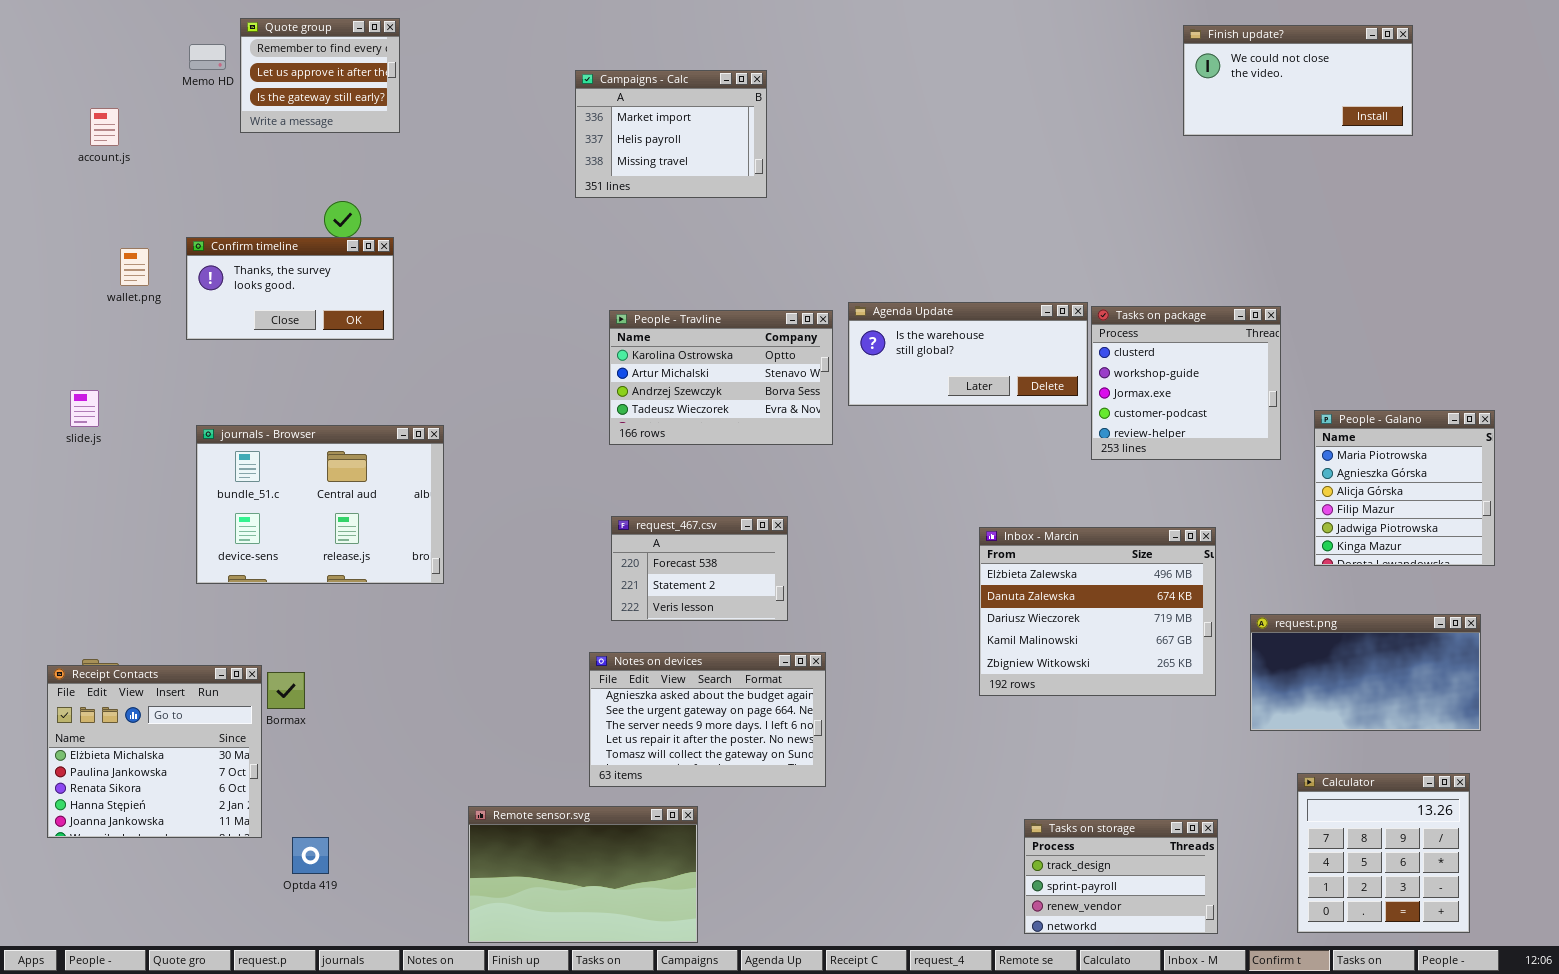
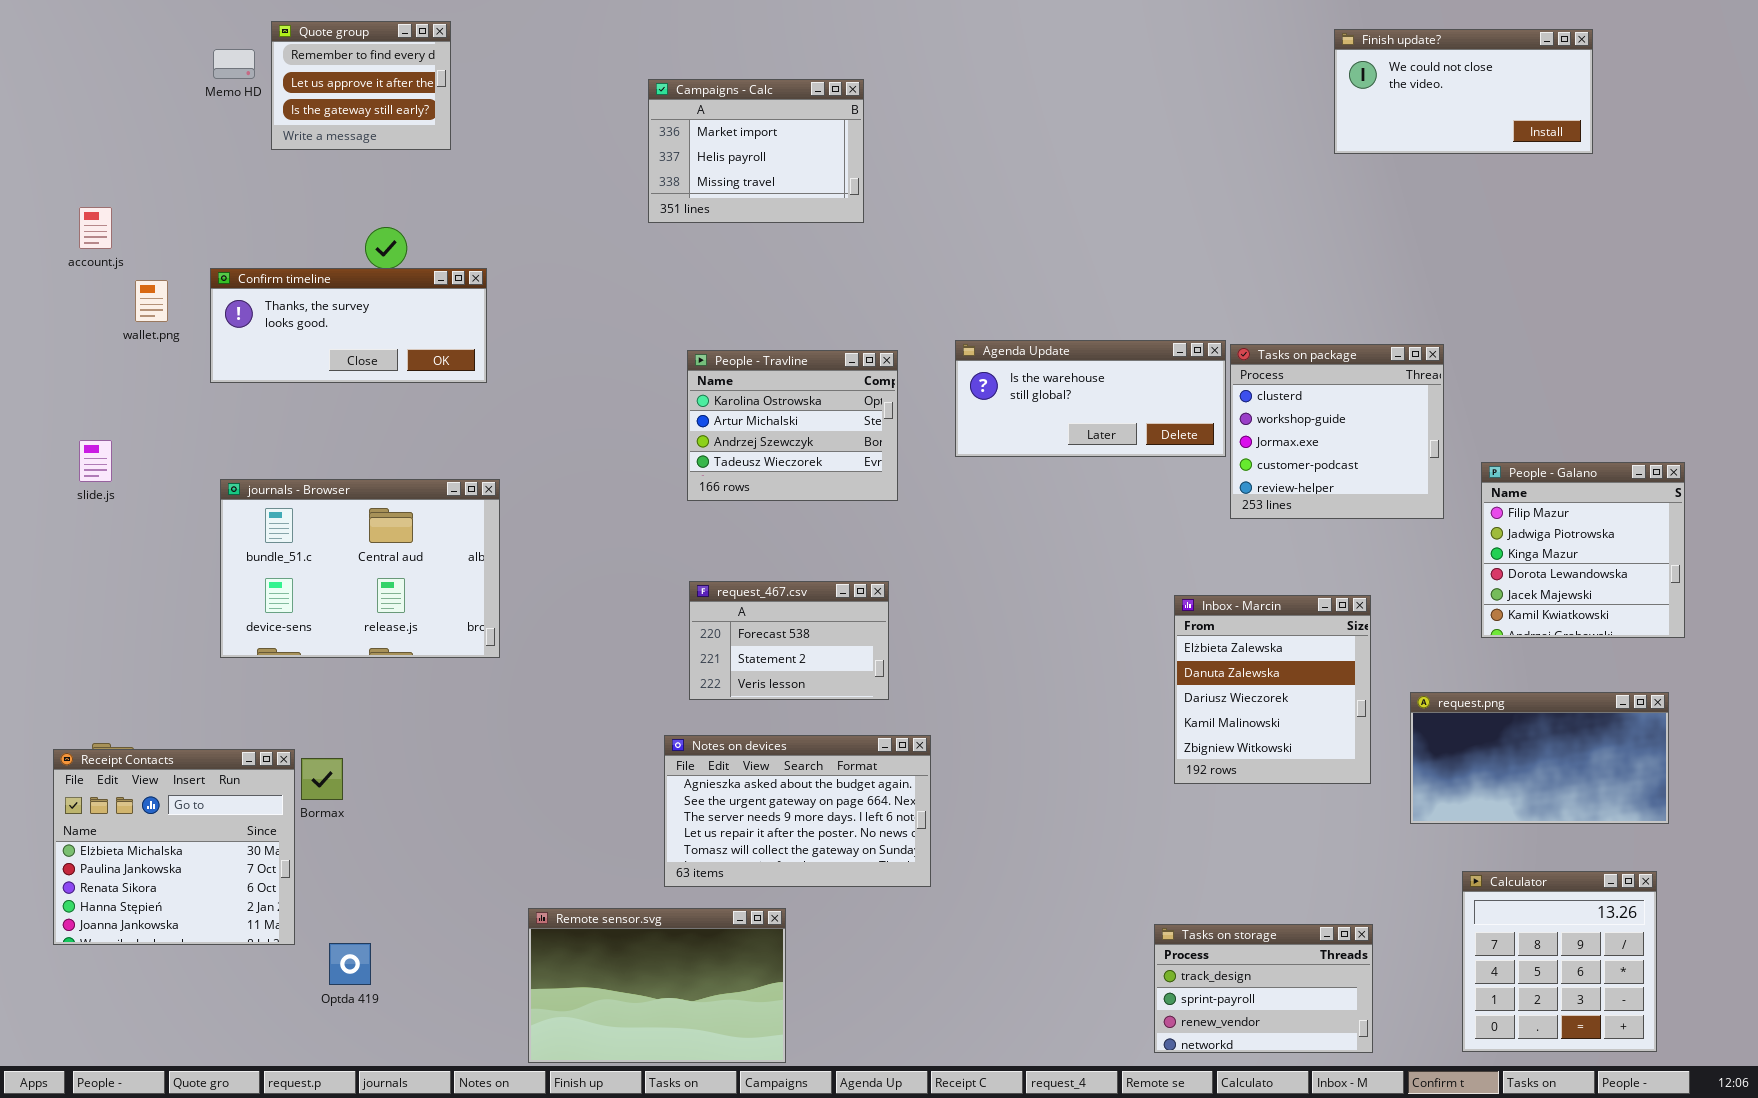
account.js: [90,108,119,146] -> [79,207,112,249], moved
Confirm timeline: [186,237,394,340] -> [210,268,487,383], resized
People - Travline: [609,310,833,445] -> [687,350,898,501], resized
People - Galano: [1314,410,1495,566] -> [1481,462,1685,638], scrolled down 3 rows
Inbox - Marcin: [979,527,1216,696] -> [1174,595,1371,784], resized

